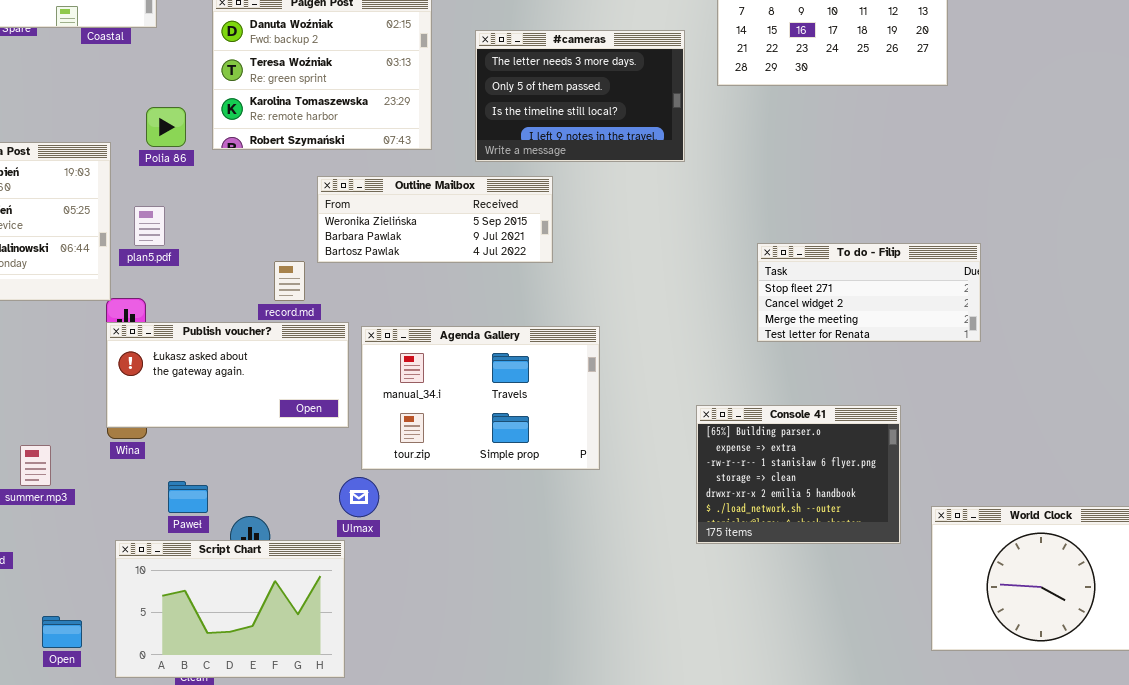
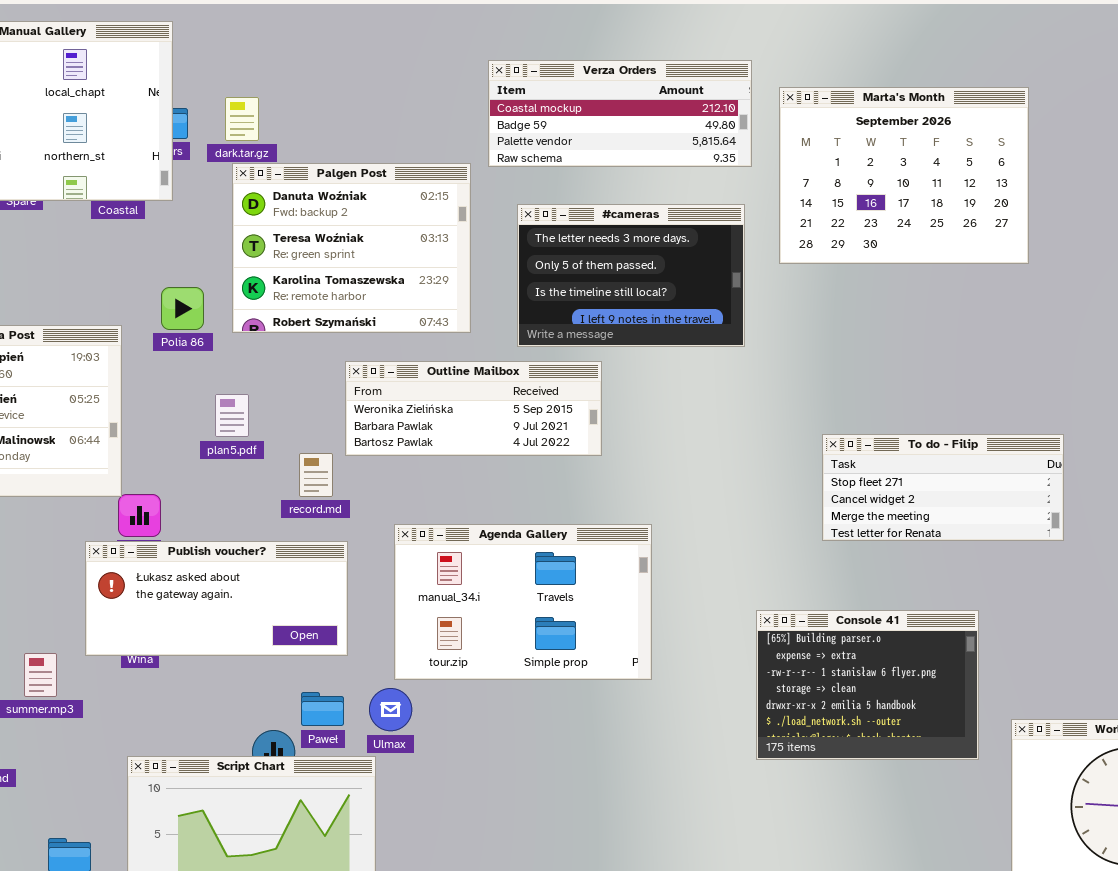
plan5.pdf: [134,206,165,246] -> [215,394,249,437], moved
Publish voucher?: [106,322,349,428] -> [85,541,348,656], moved
Paweł: [168,481,208,513] -> [301,692,344,726], moved

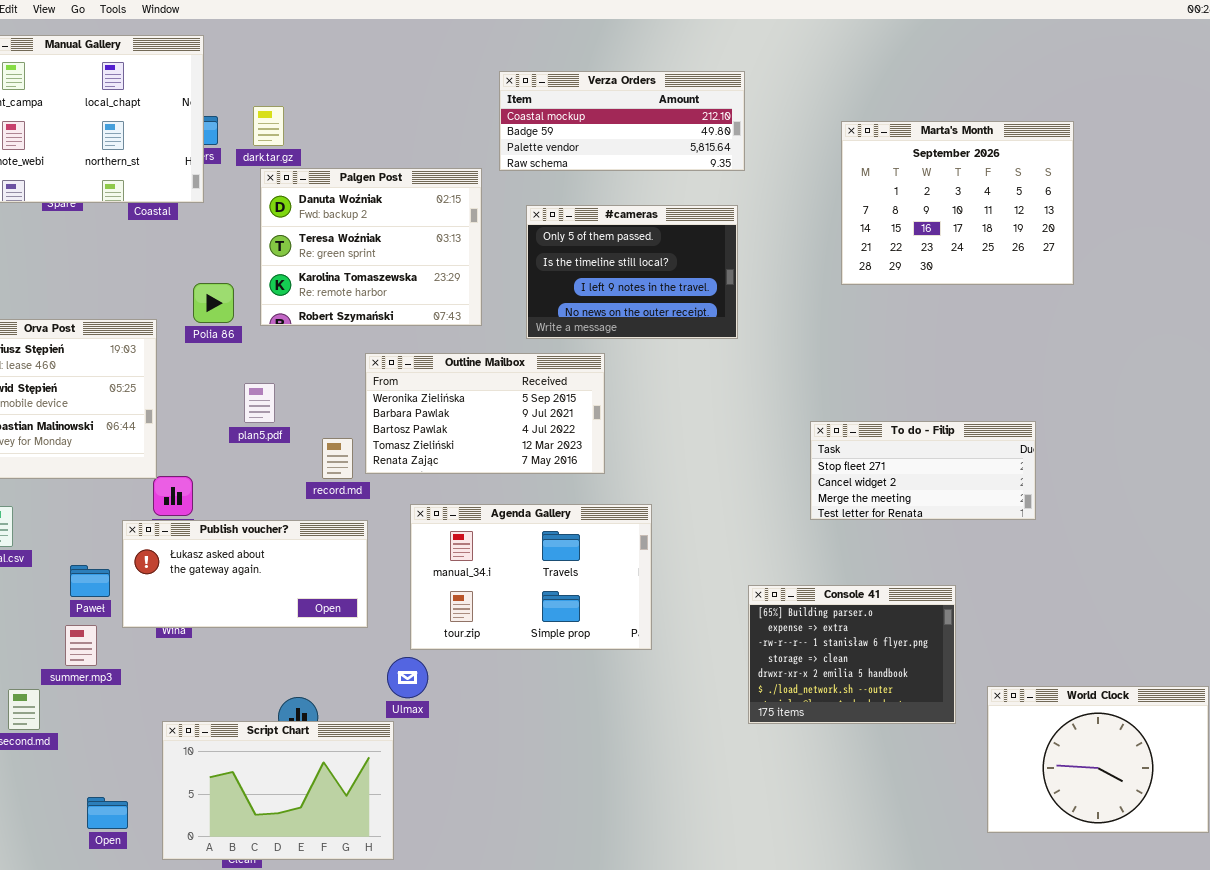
Marta's Month: [779,87,1029,264] -> [841,121,1074,285], moved
#cameras: [517,204,745,347] -> [526,205,738,339], scrolled down 1 row
Outline Mailbox: [345,361,602,456] -> [365,353,605,474], resized
Paweł: [301,692,344,726] -> [70,565,110,597], moved

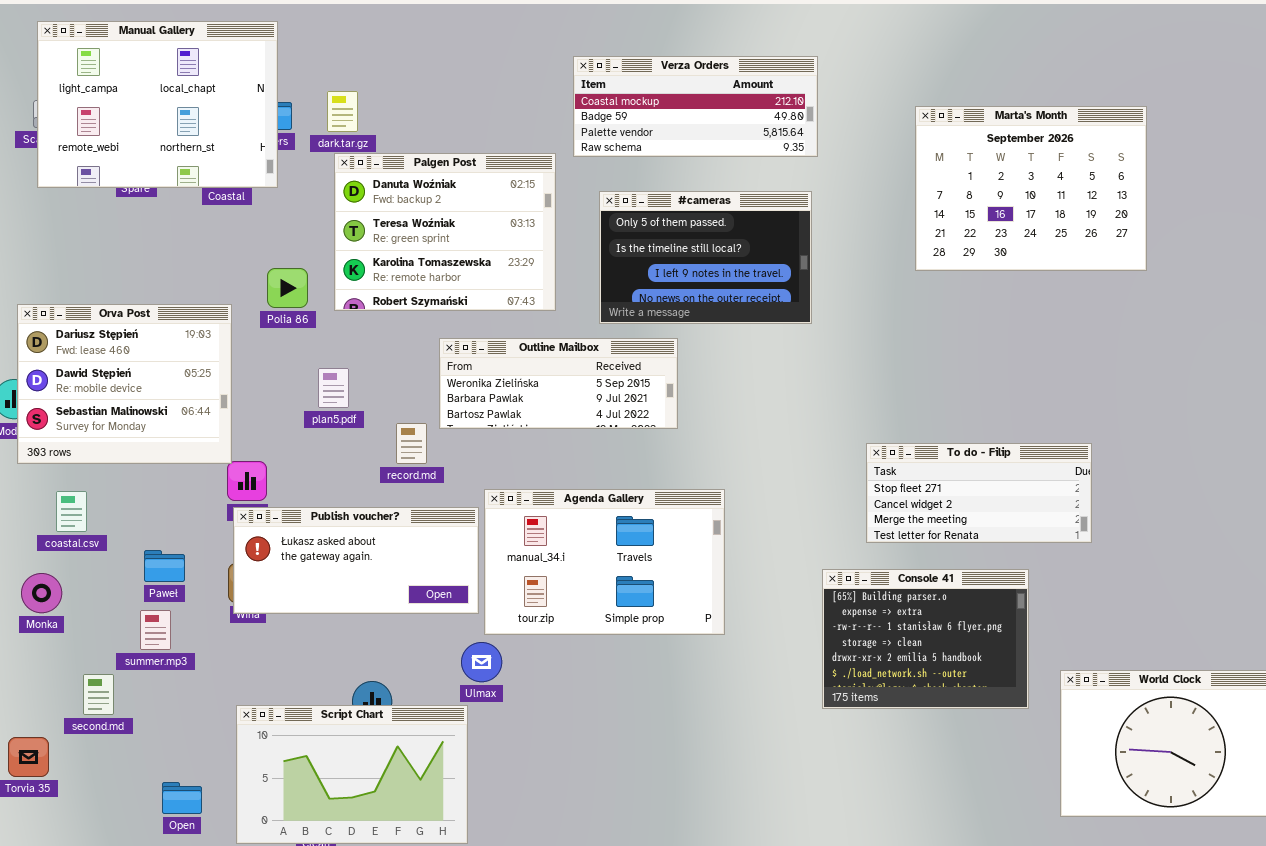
Outline Mailbox: [365,353,605,474] -> [439,338,678,429], resized
To do - Filip: [810,421,1036,520] -> [866,443,1092,543], moved
Publish voucher?: [122,520,368,628] -> [233,507,479,614], moved

